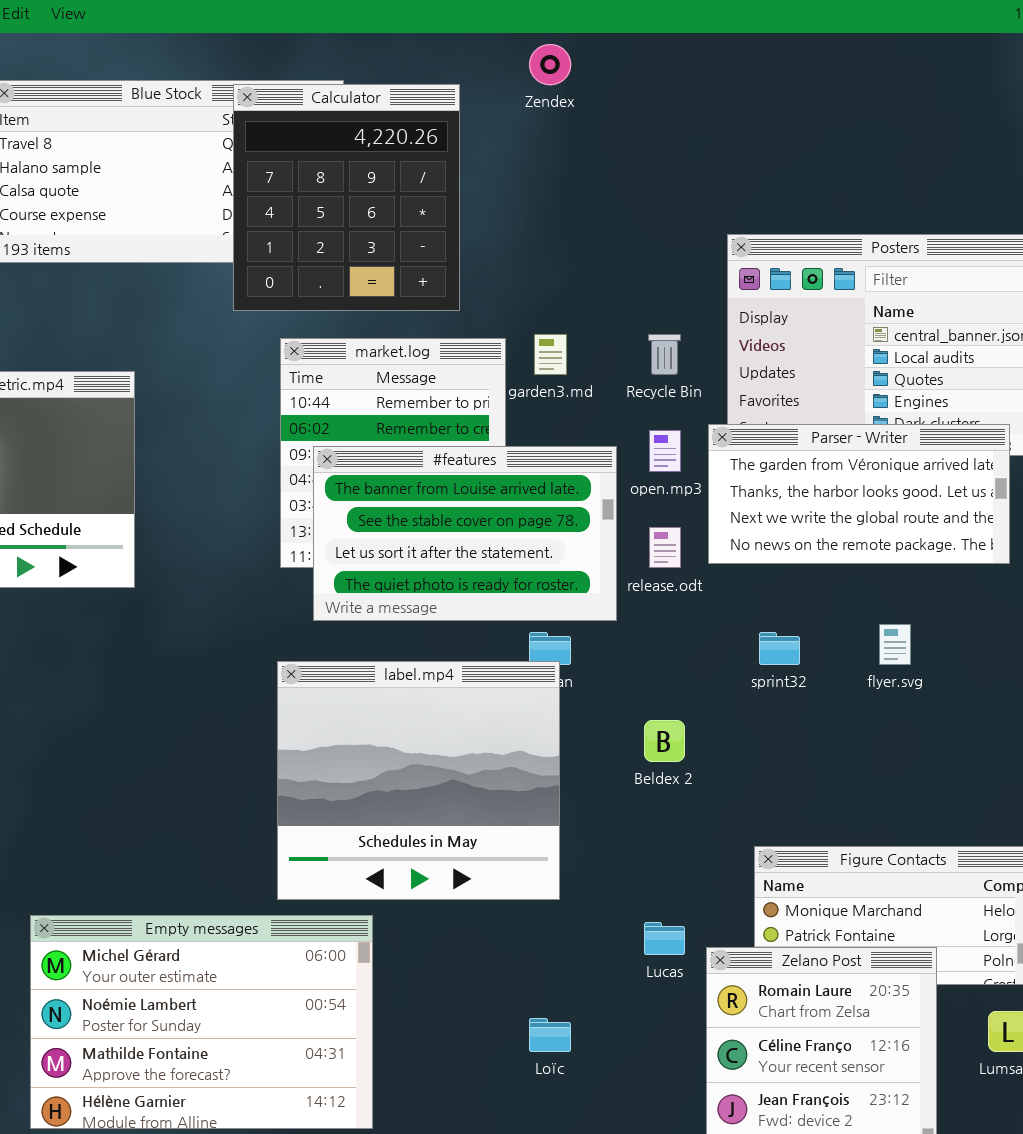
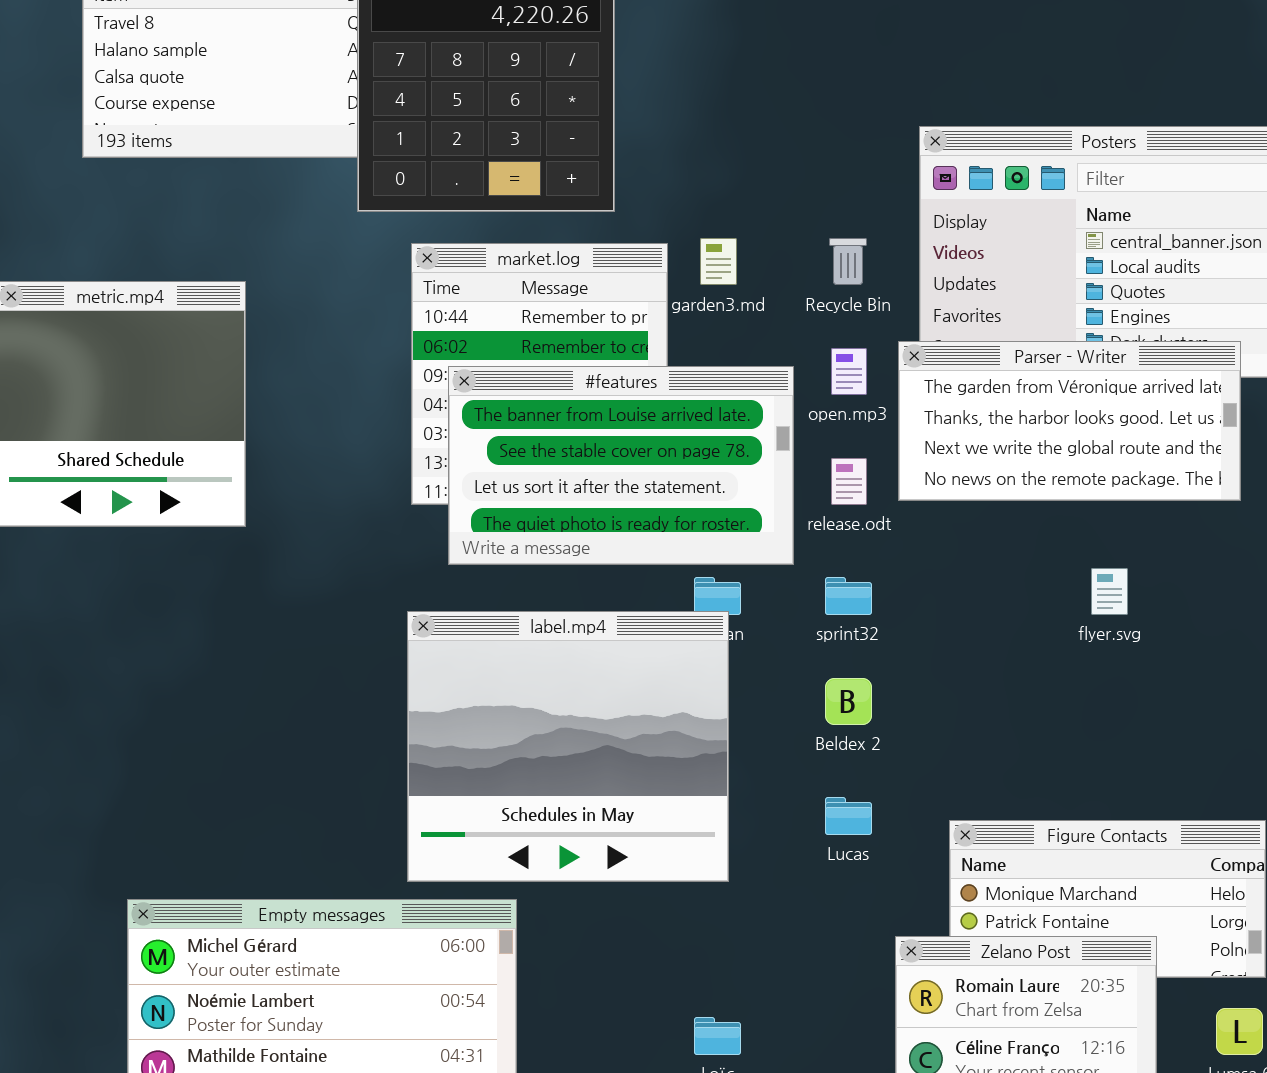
sprint32: [759,632,800,665] -> [825,577,872,615], moved
Lucas: [644,922,685,955] -> [825,797,872,835], moved

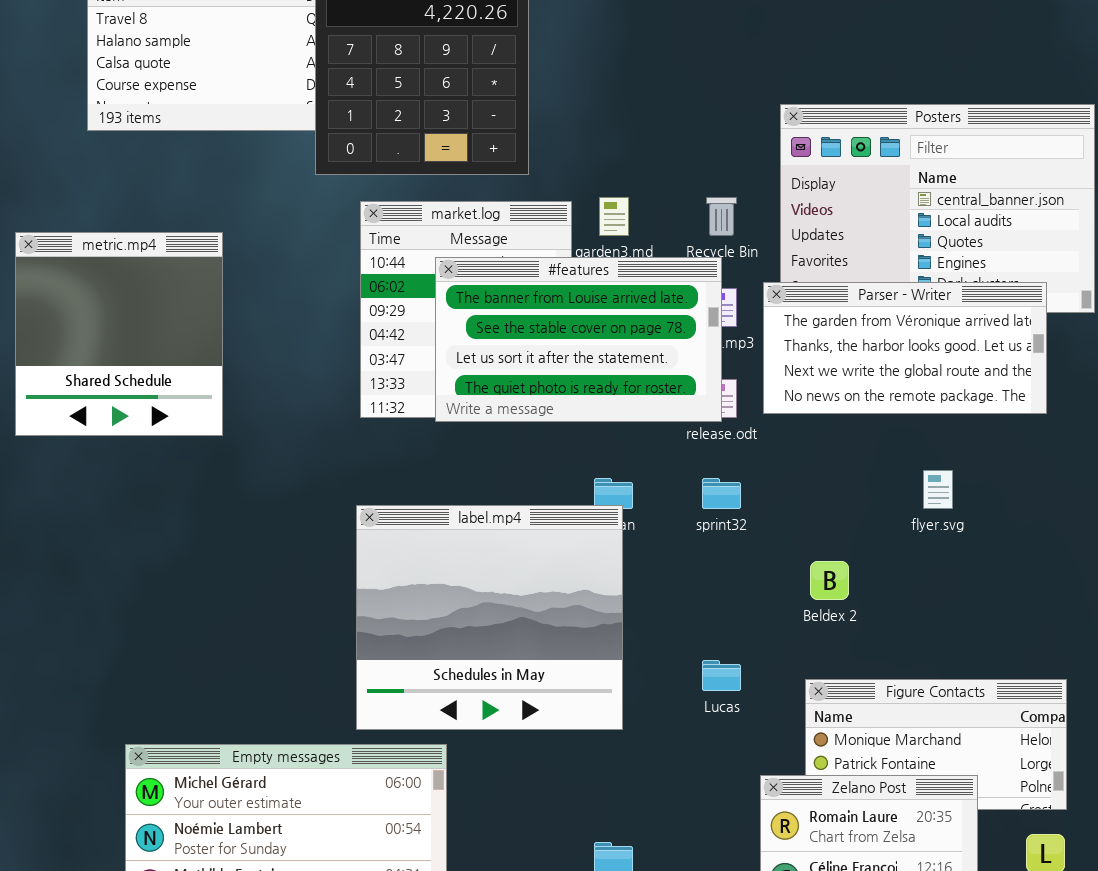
#features: [448,366,794,565] -> [435,257,722,422], moved
Beldex 2: [825,678,872,725] -> [810,561,849,600], moved

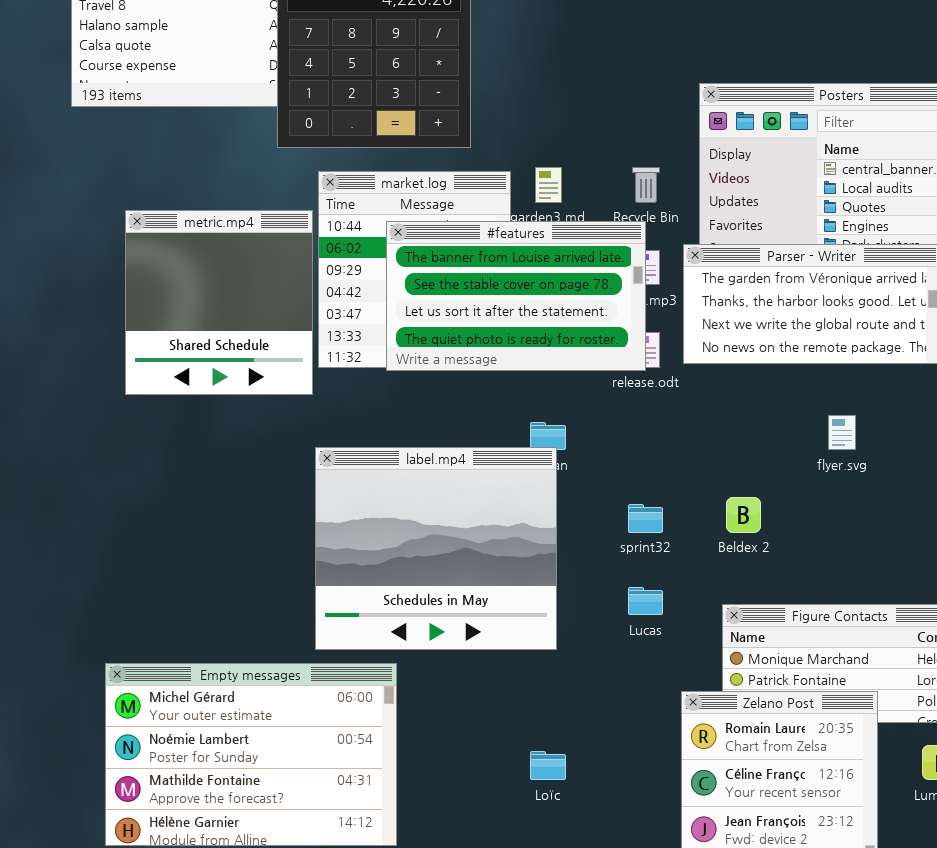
metric.mp4: [15,232,223,436] -> [125,210,313,395], moved
sprint32: [702,478,741,509] -> [628,504,663,533], moved

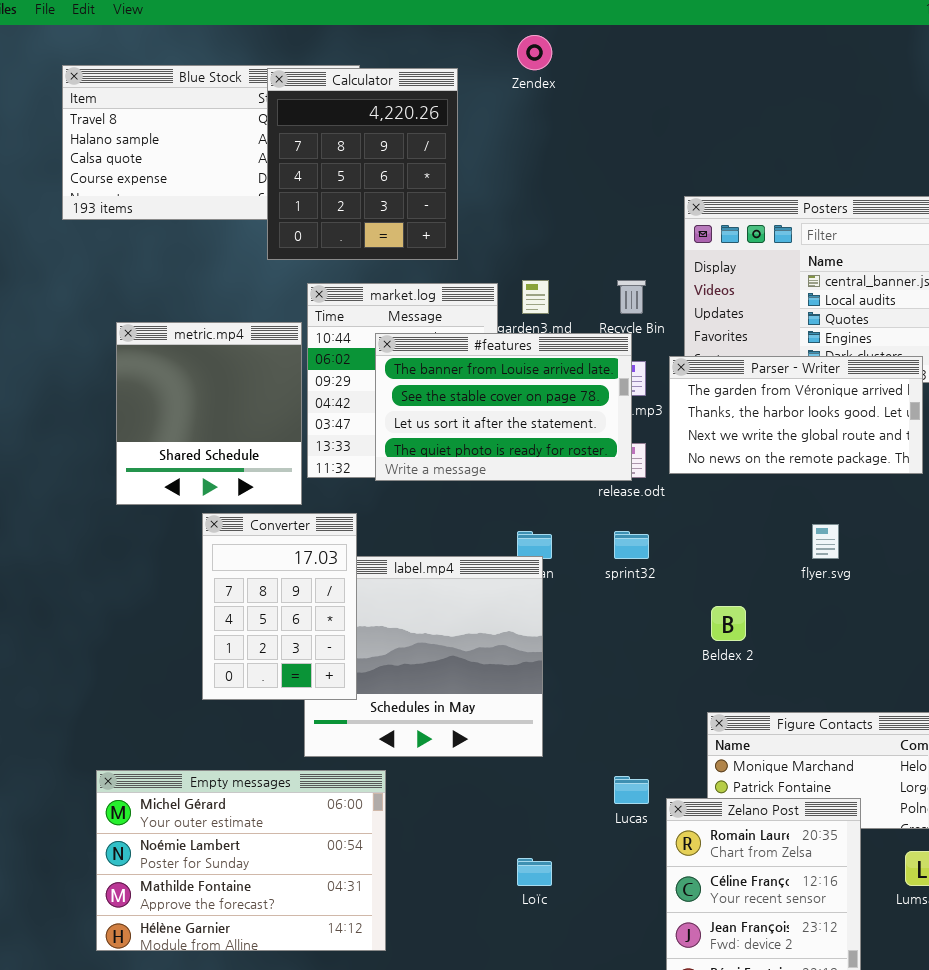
Converter: none -> [202,513,357,700], opened
sprint32: [628,504,663,533] -> [614,531,649,559], moved
Lucas: [628,587,663,615] -> [614,776,649,804], moved

